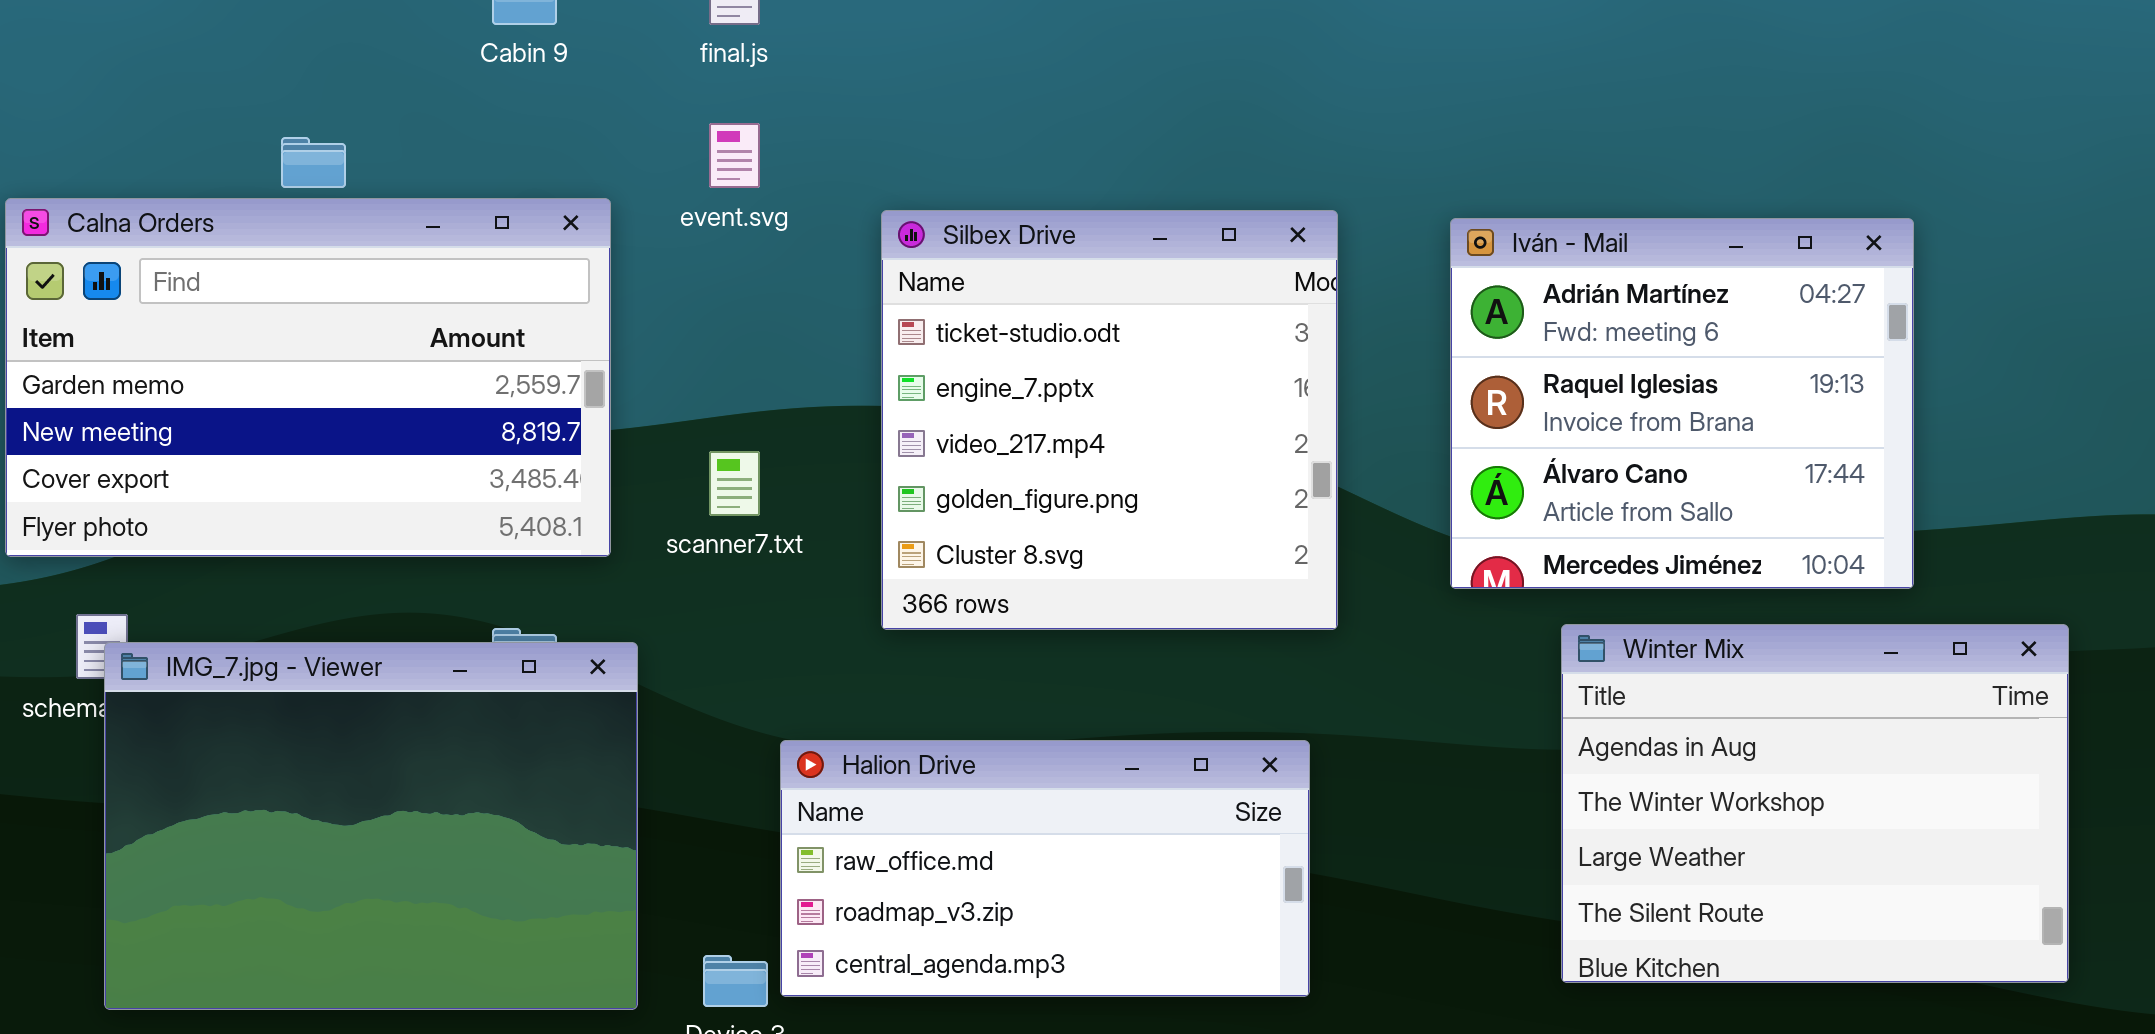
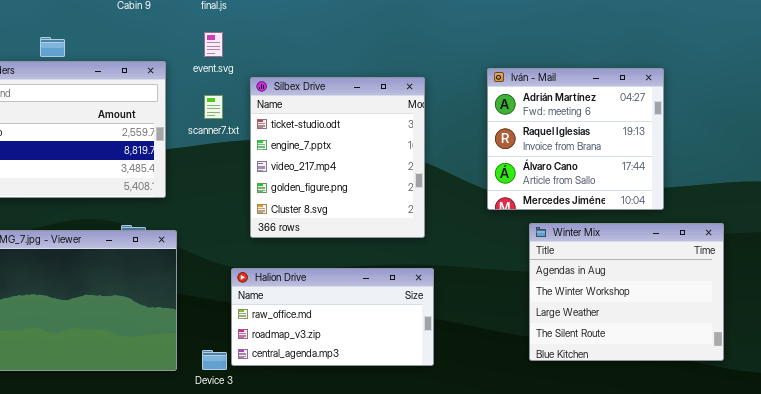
Silbex Drive: [881,210,1338,630] -> [250,77,425,238], moved
scanner7.txt: [709,451,760,516] -> [204,95,223,119], moved

